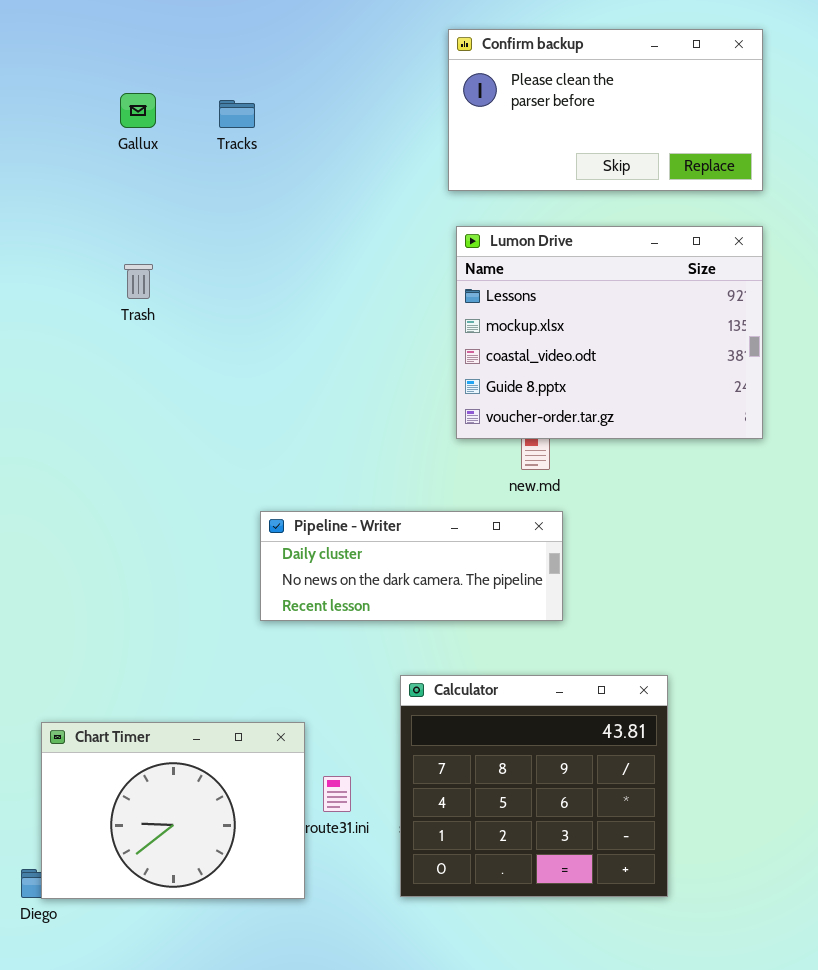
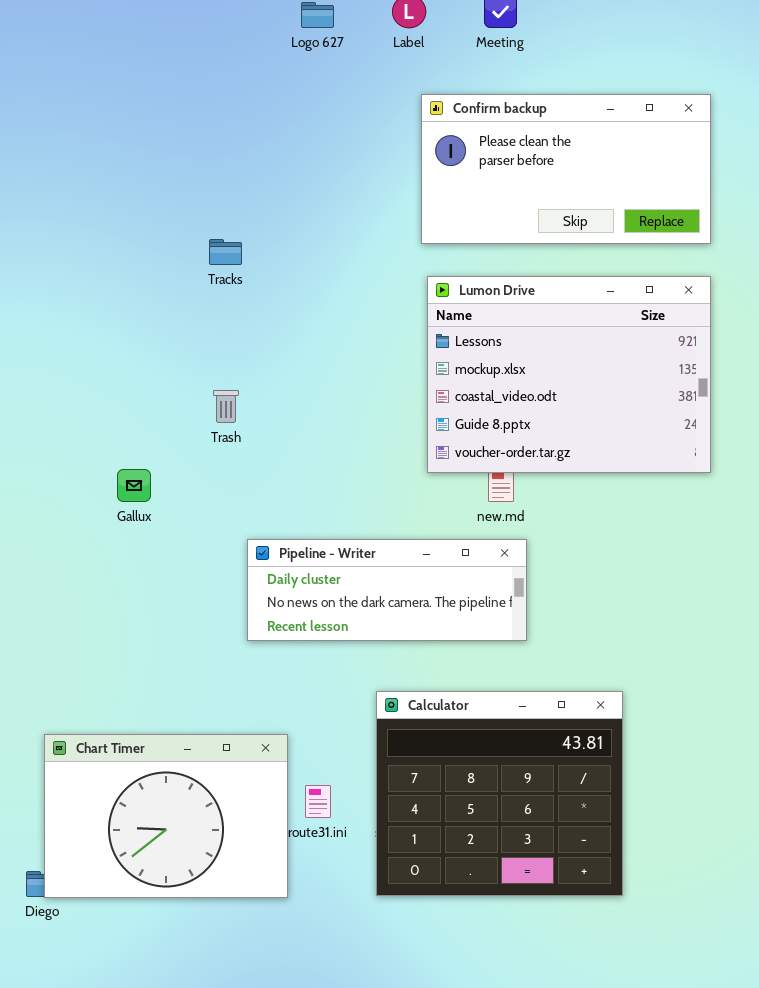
Gallux: [120,93,156,128] -> [117,469,151,502], moved
Tracks: [219,100,255,128] -> [209,239,242,265], moved
Trash: [124,264,153,299] -> [213,390,239,423], moved

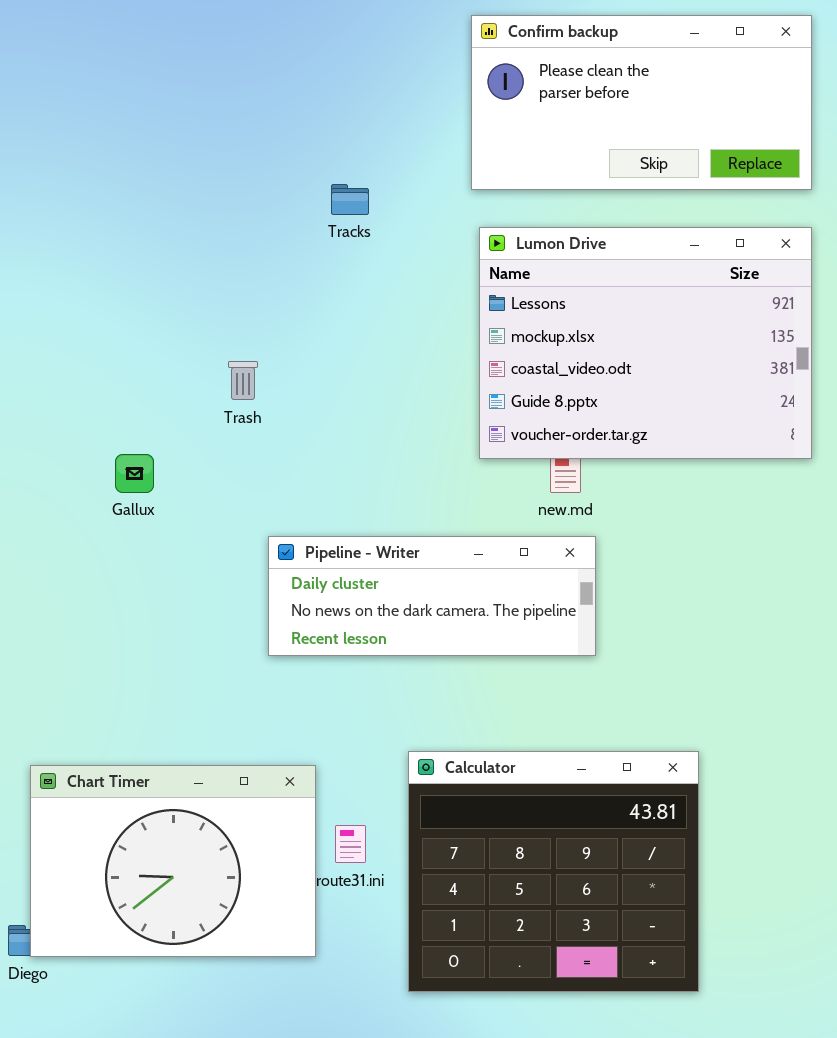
Tracks: [209,239,242,265] -> [331,184,369,215], moved
Calculator: [376,691,623,896] -> [408,751,699,992], moved

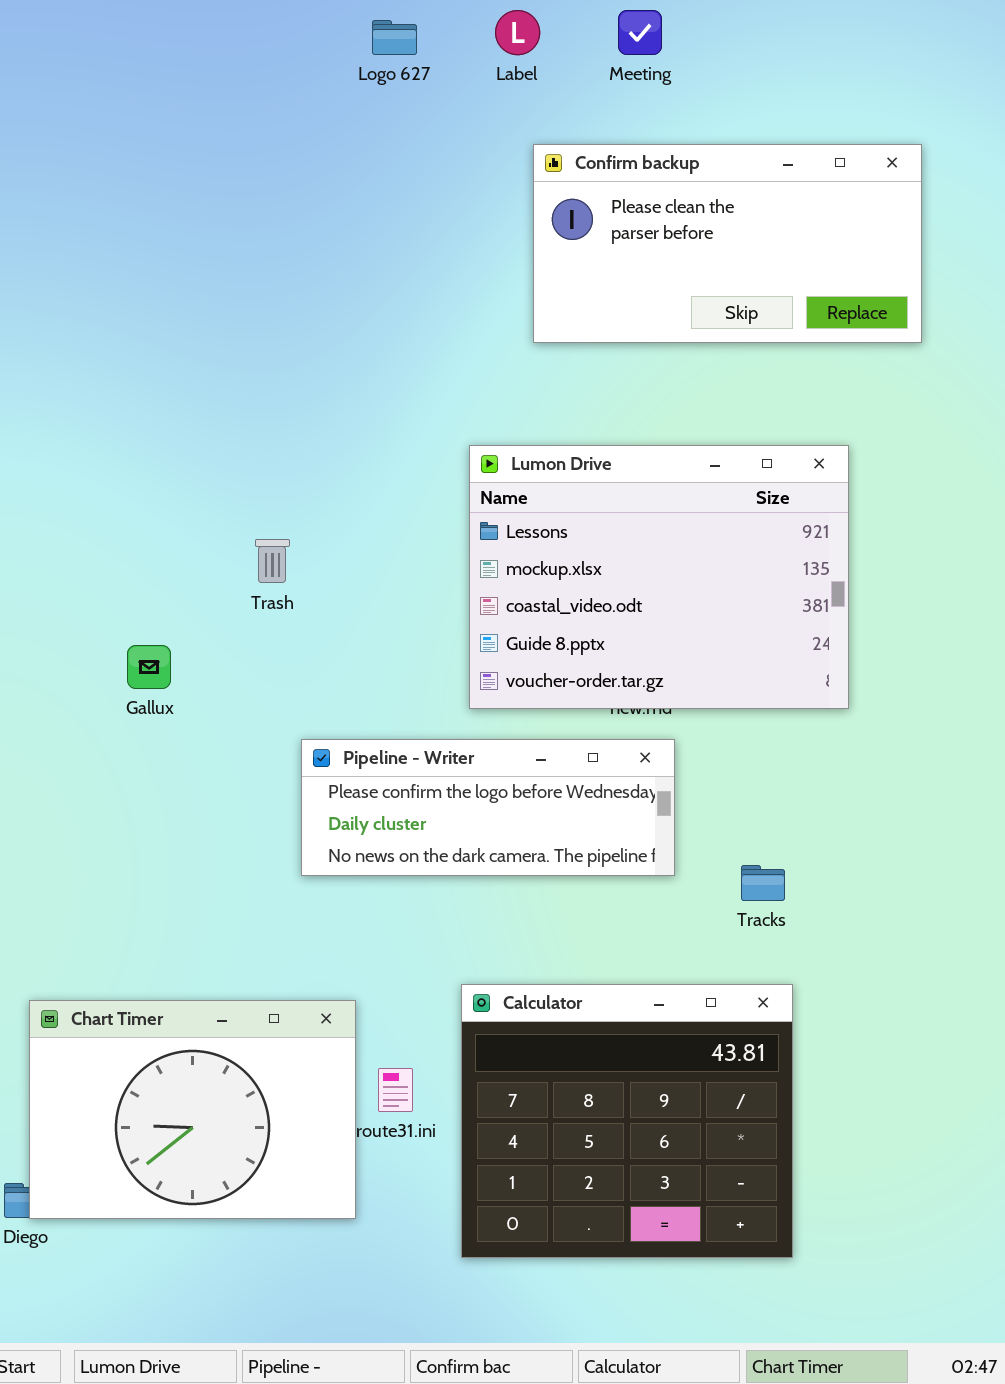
Tracks: [331,184,369,215] -> [741,865,785,901], moved
Lumon Drive: [479,227,812,459] -> [469,445,849,709], moved
Pipeline - Writer: [268,536,596,656] -> [301,739,675,876], scrolled up 1 row

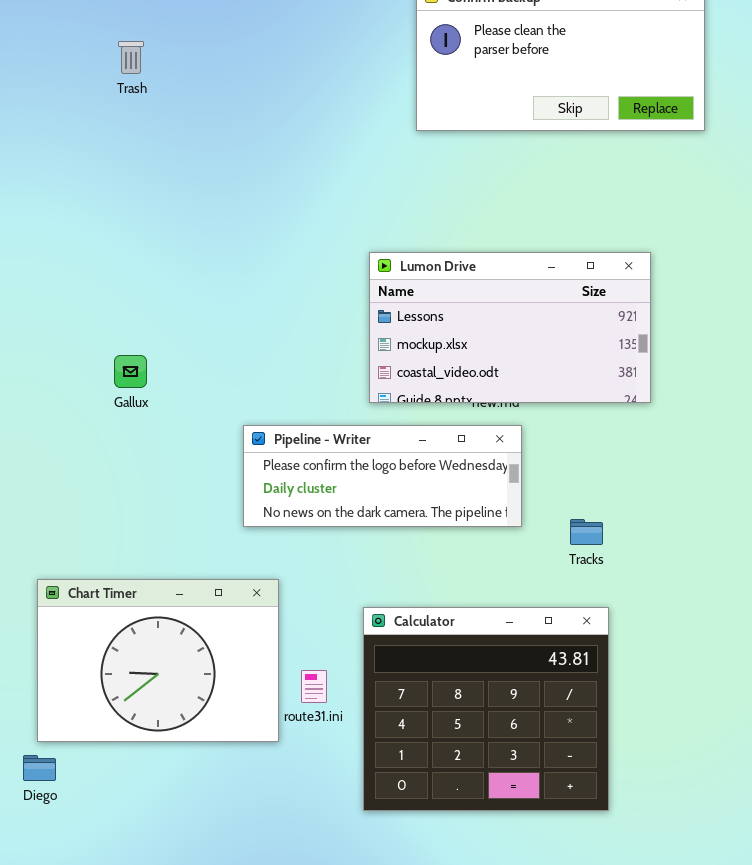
Lumon Drive: [469,445,849,709] -> [369,252,651,403], resized
Trash: [255,539,290,583] -> [118,41,144,74], moved
Chart Timer: [29,1000,356,1219] -> [37,579,279,742], moved

